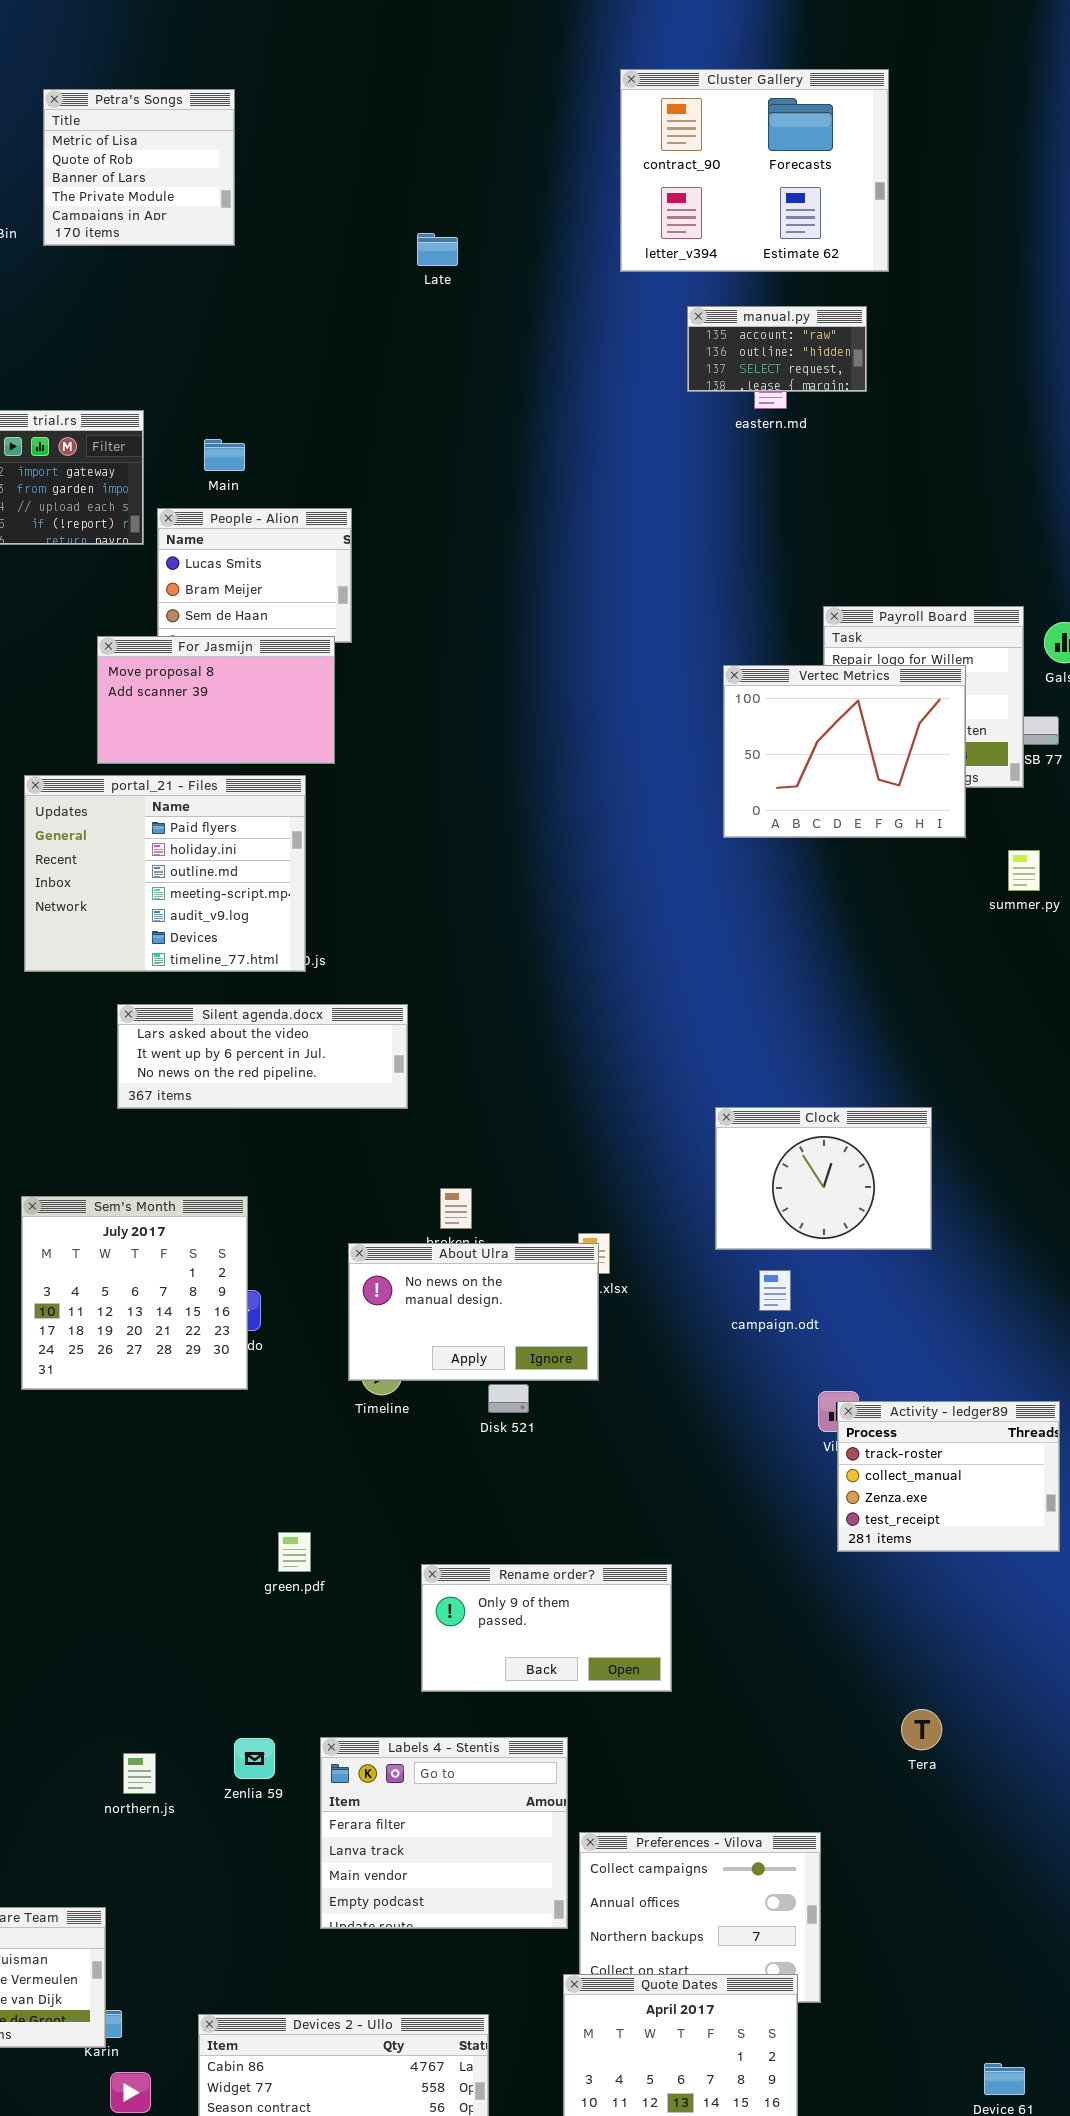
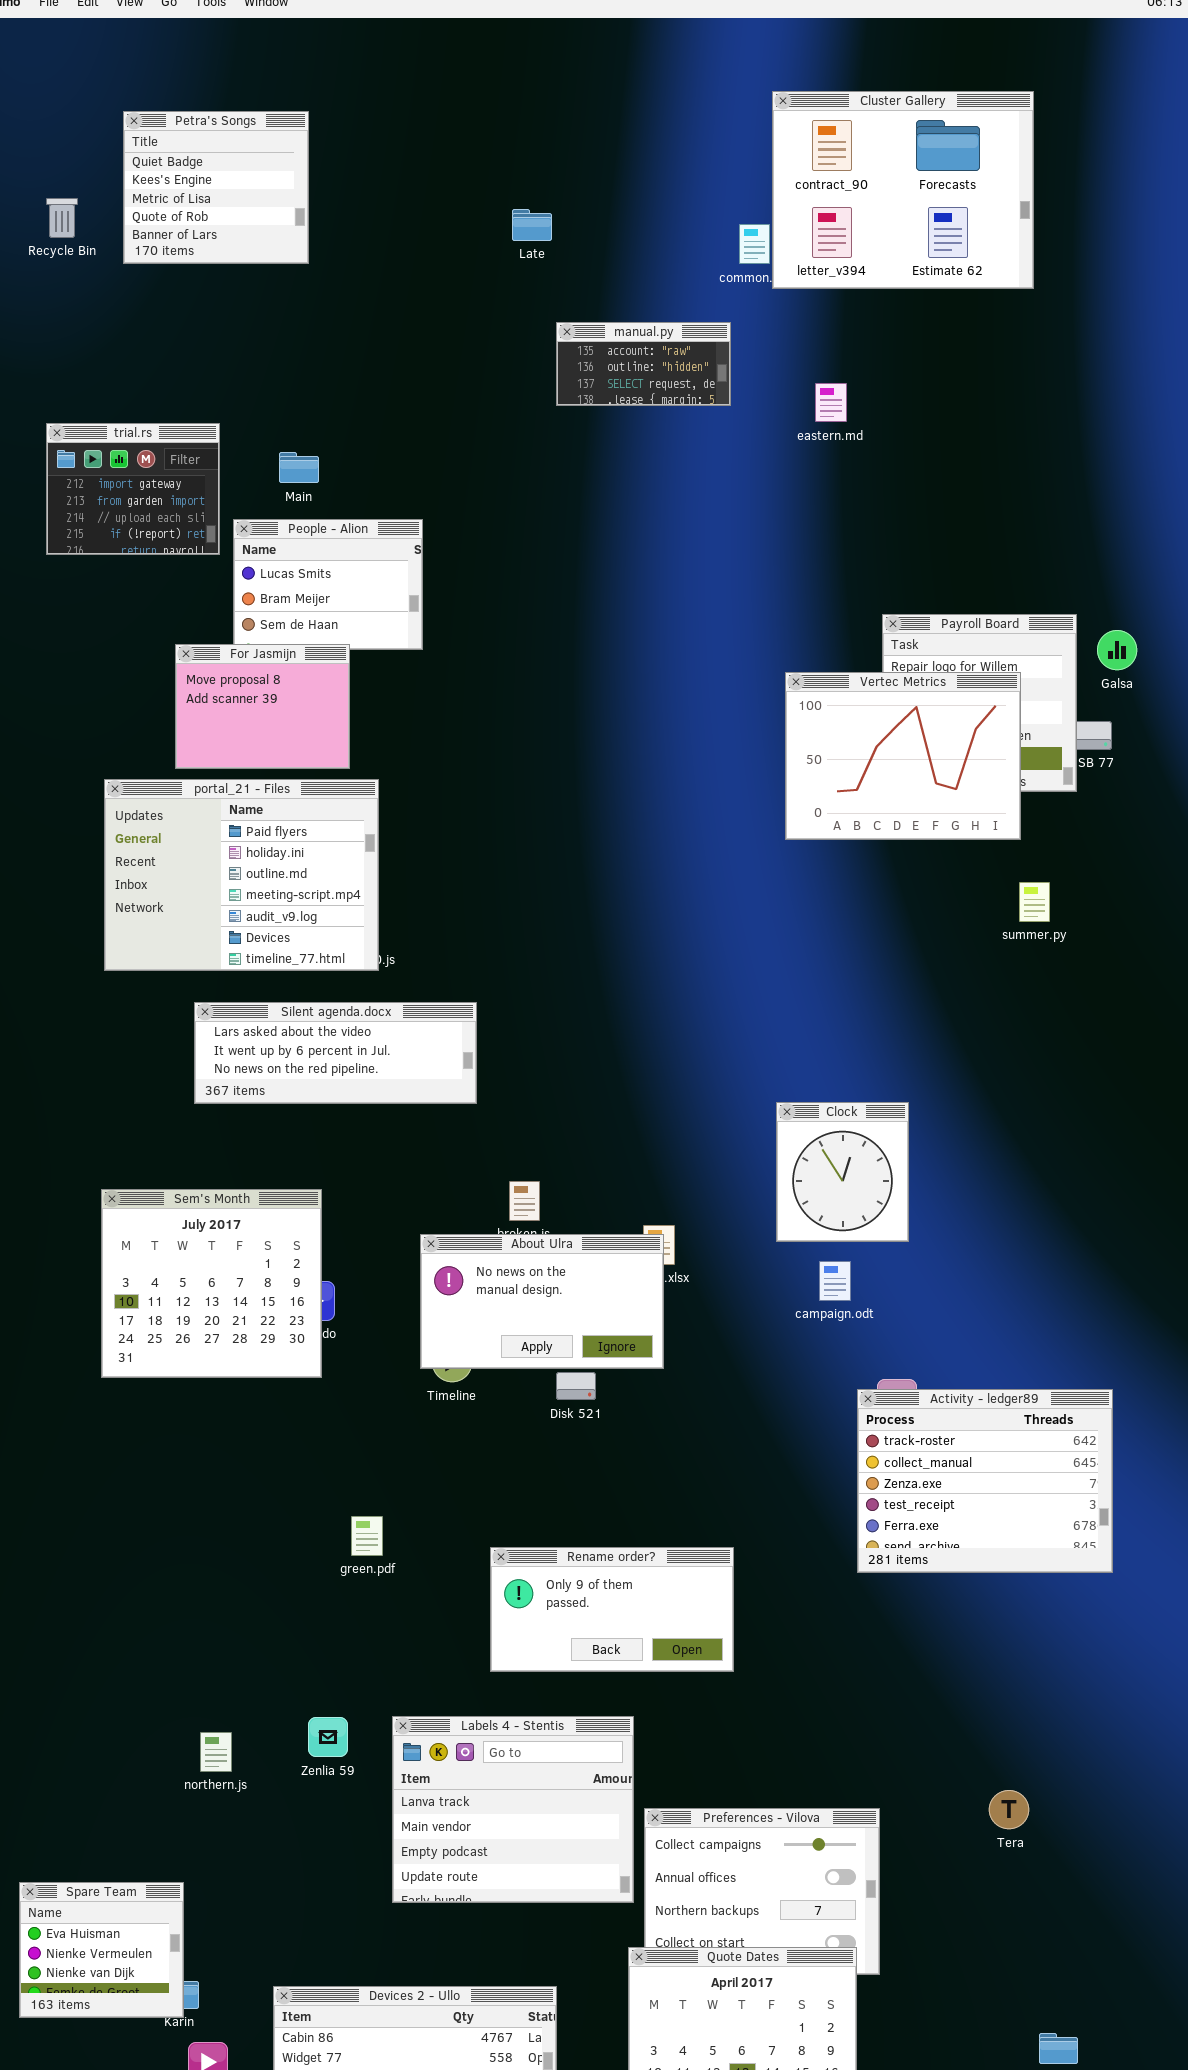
Cluster Gallery: [620,69,889,272] -> [772,91,1034,289], moved
Petra's Songs: [43,89,235,246] -> [123,111,309,264], scrolled up 2 rows
Late: [417,233,458,266] -> [512,209,552,241], moved
manual.py: [687,306,867,392] -> [556,322,731,406], moved
For Jasmijn: [97,636,335,764] -> [175,644,350,769], resized
summer.py: [1008,850,1040,891] -> [1019,882,1050,922], moved
Clock: [715,1107,932,1250] -> [776,1102,909,1242], resized
Activity - ledger89: [837,1401,1060,1552] -> [857,1389,1113,1573], resized
Tera: [901,1709,942,1750] -> [989,1790,1029,1829], moved
Labels 4 - Stentis: [320,1737,568,1929] -> [392,1716,634,1903], scrolled down 1 row

